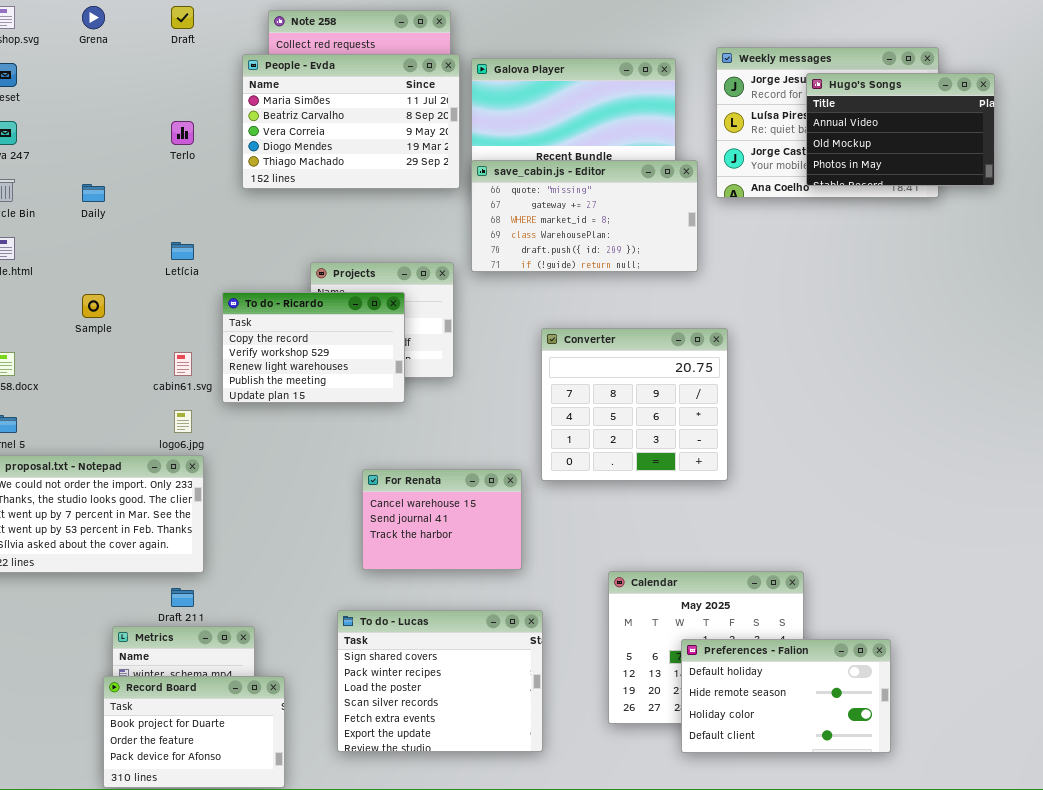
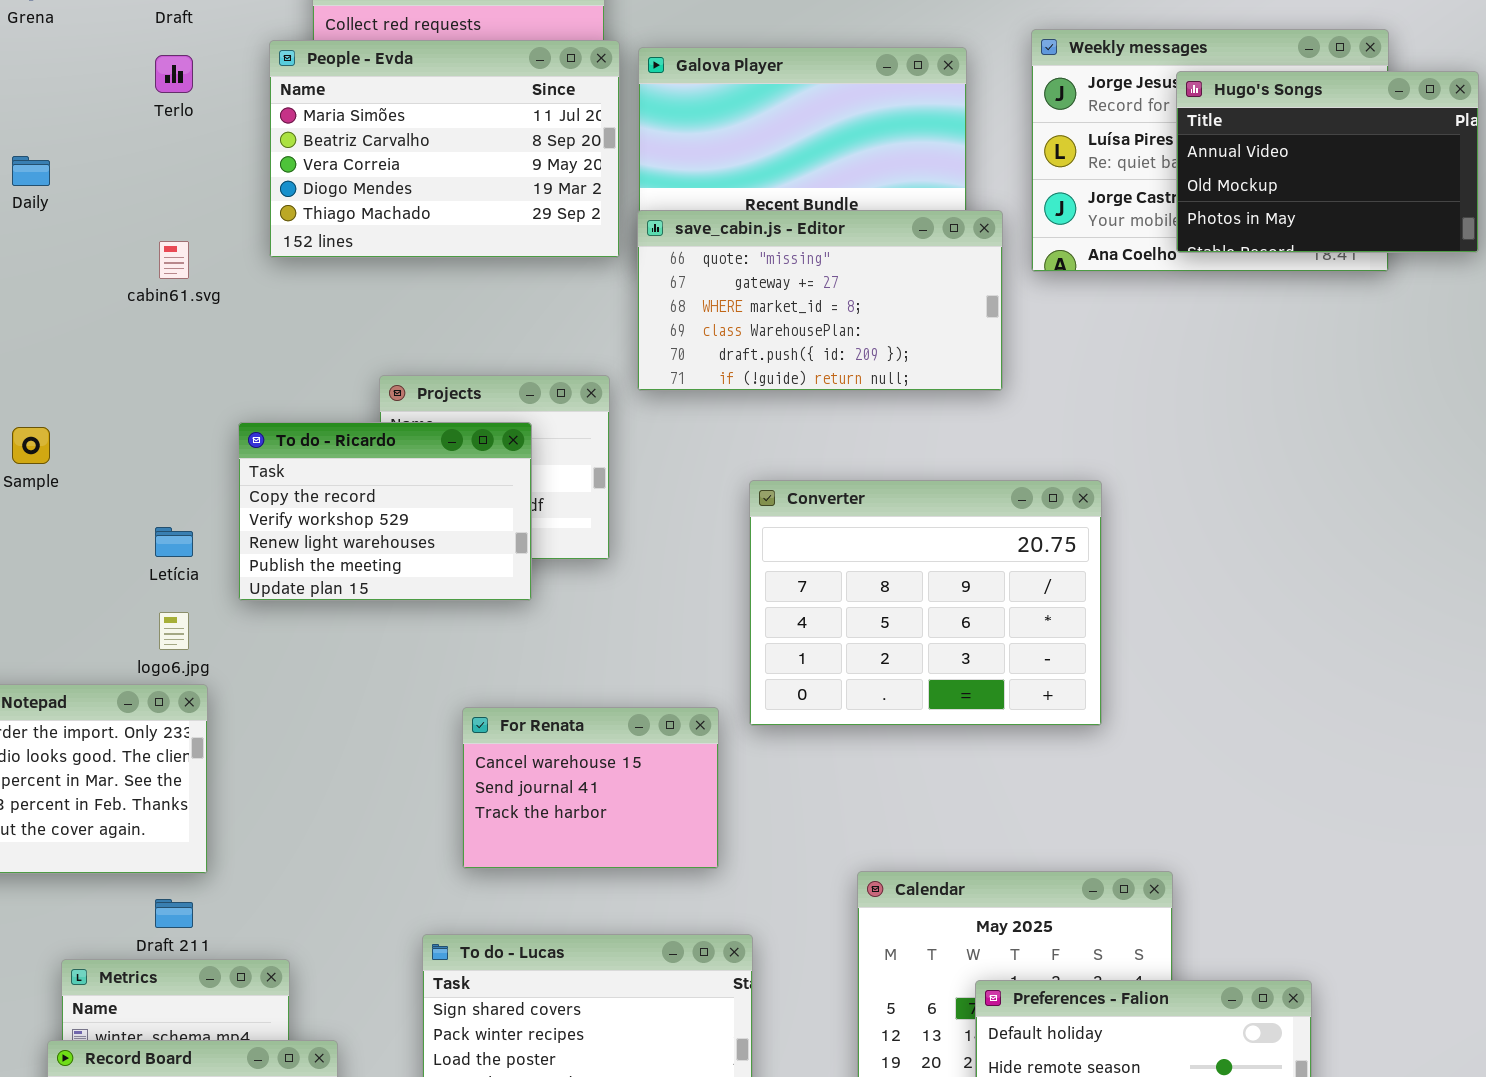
Terlo: [171,121,194,145] -> [155,55,193,93], moved
Daily: [82,184,105,202] -> [12,156,50,186], moved
Letícia: [171,242,194,260] -> [155,527,193,557], moved
Converter: [541,328,728,481] -> [749,480,1102,726], resized
cabin61.svg: [174,352,192,376] -> [159,241,189,279], moved

